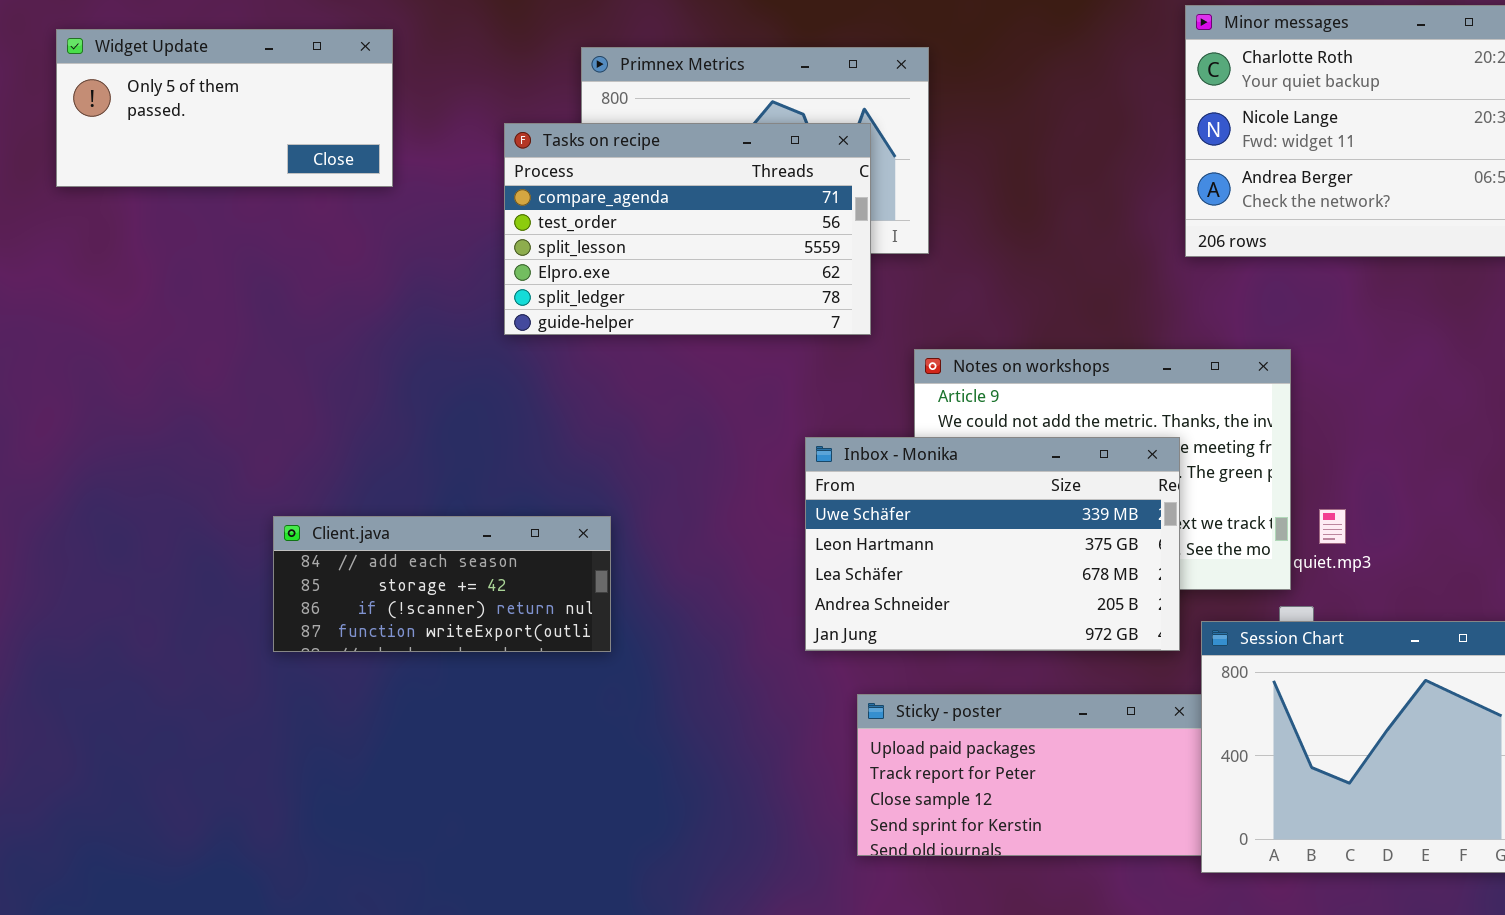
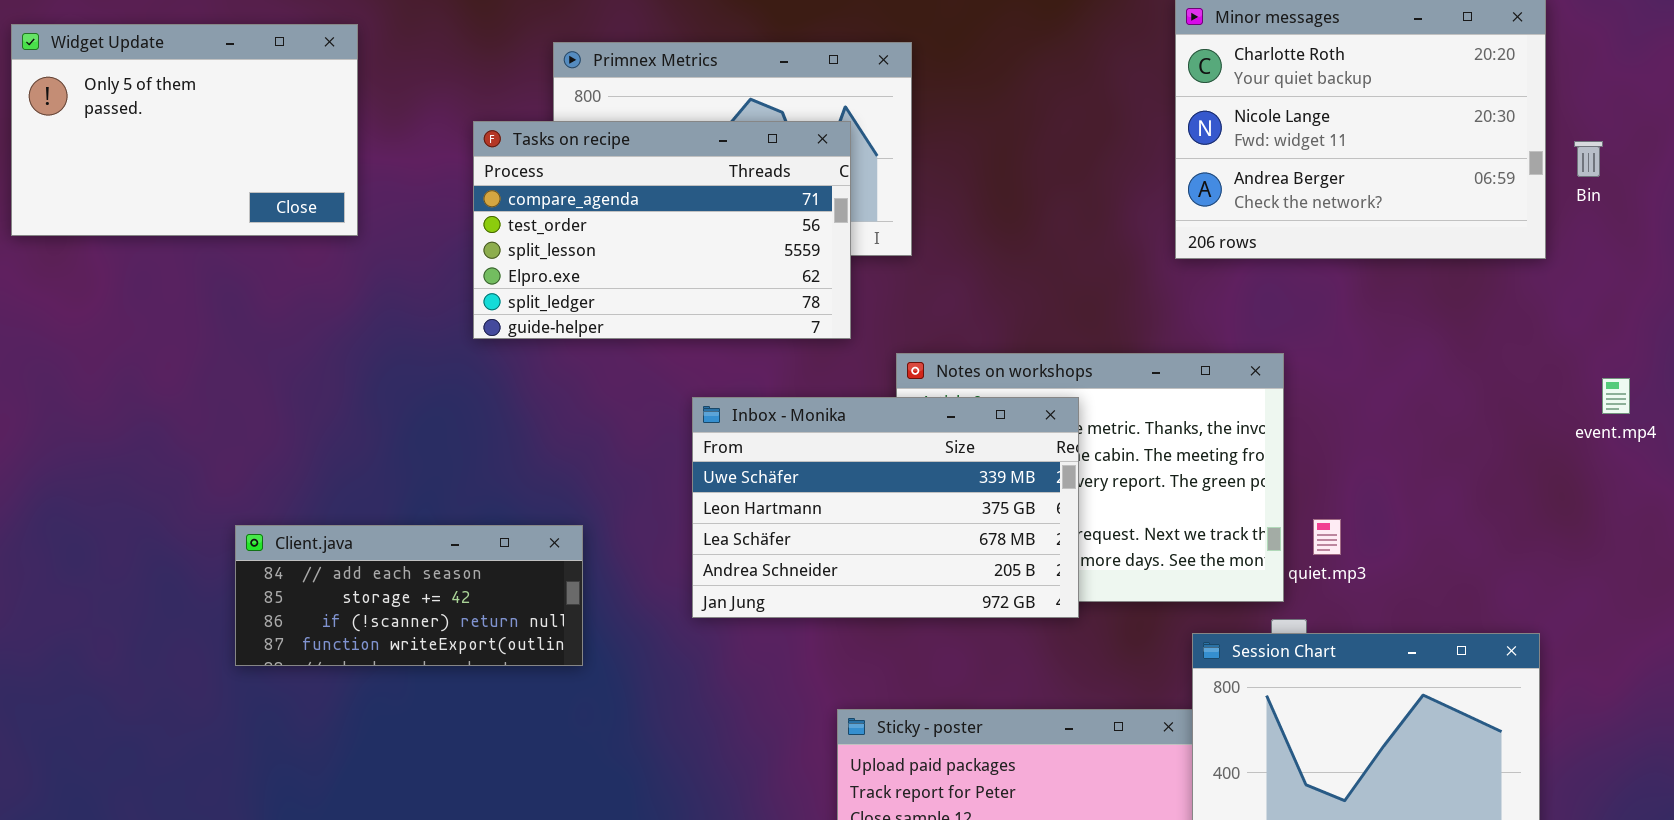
Widget Update: [56,29,393,187] -> [11,24,358,236], resized
Inbox - Monika: [805,437,1180,651] -> [692,397,1079,618], moved

